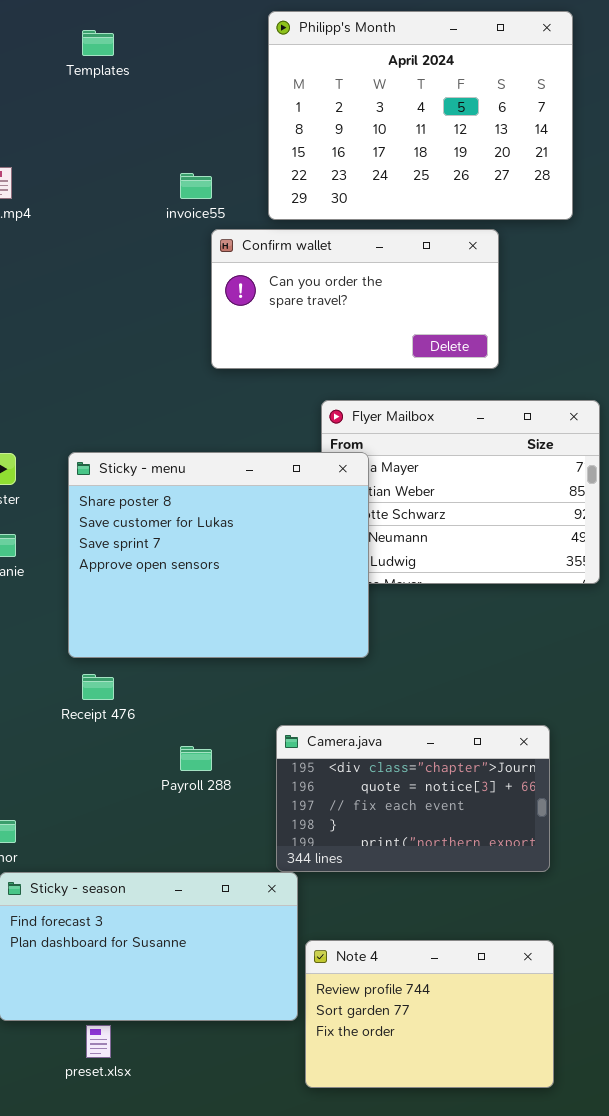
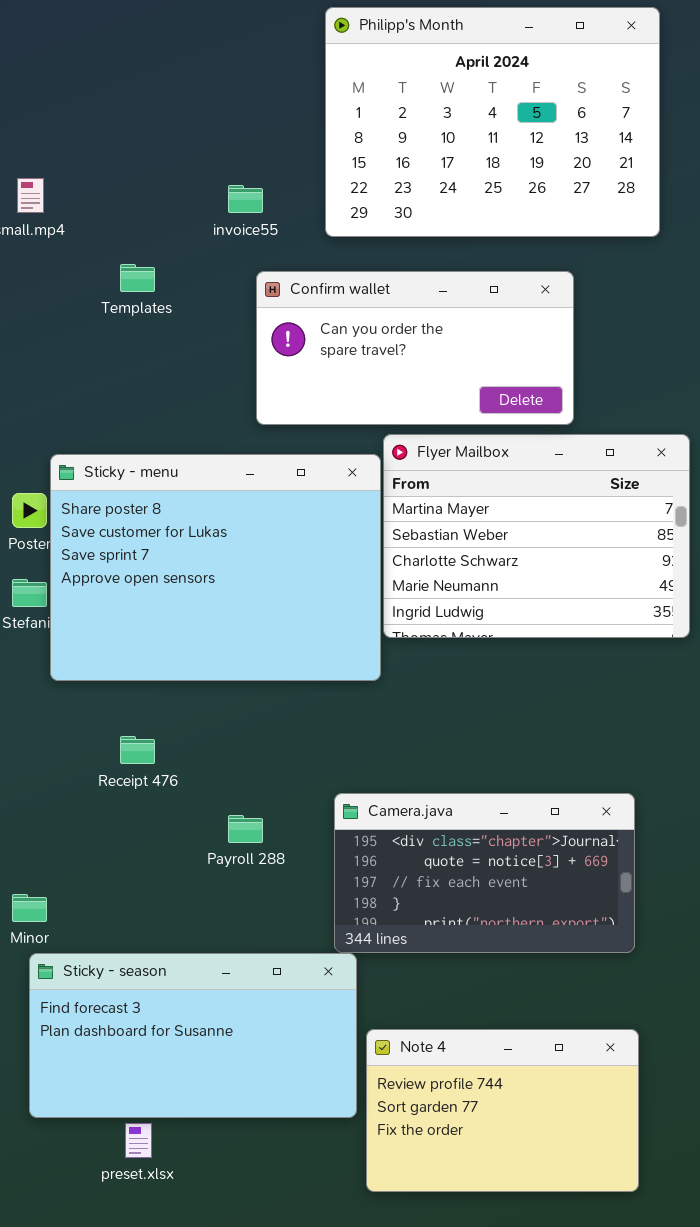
Templates: [82,30,114,56] -> [120,264,155,292], moved
Confirm wallet: [211,229,499,369] -> [256,271,574,425], moved
Sticky - menu: [68,452,369,658] -> [50,454,381,681], moved

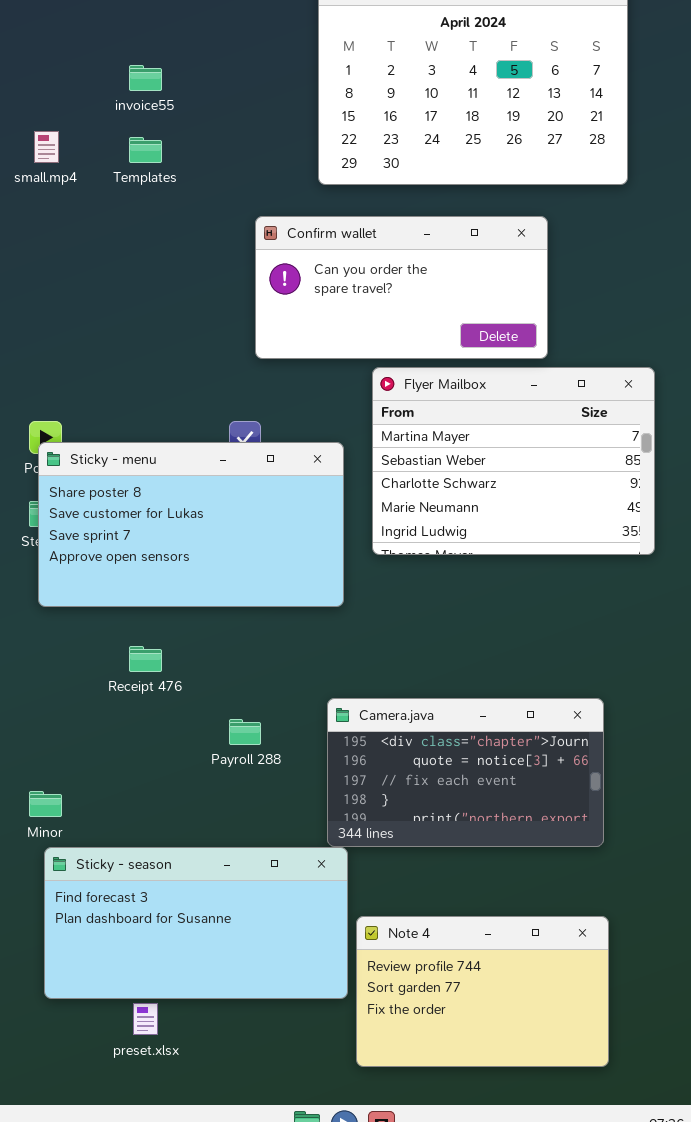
invoice55: [228,185,263,213] -> [129,65,162,91], moved
Templates: [120,264,155,292] -> [129,137,162,163], moved
Sticky - menu: [50,454,381,681] -> [38,442,344,607], moved, resized

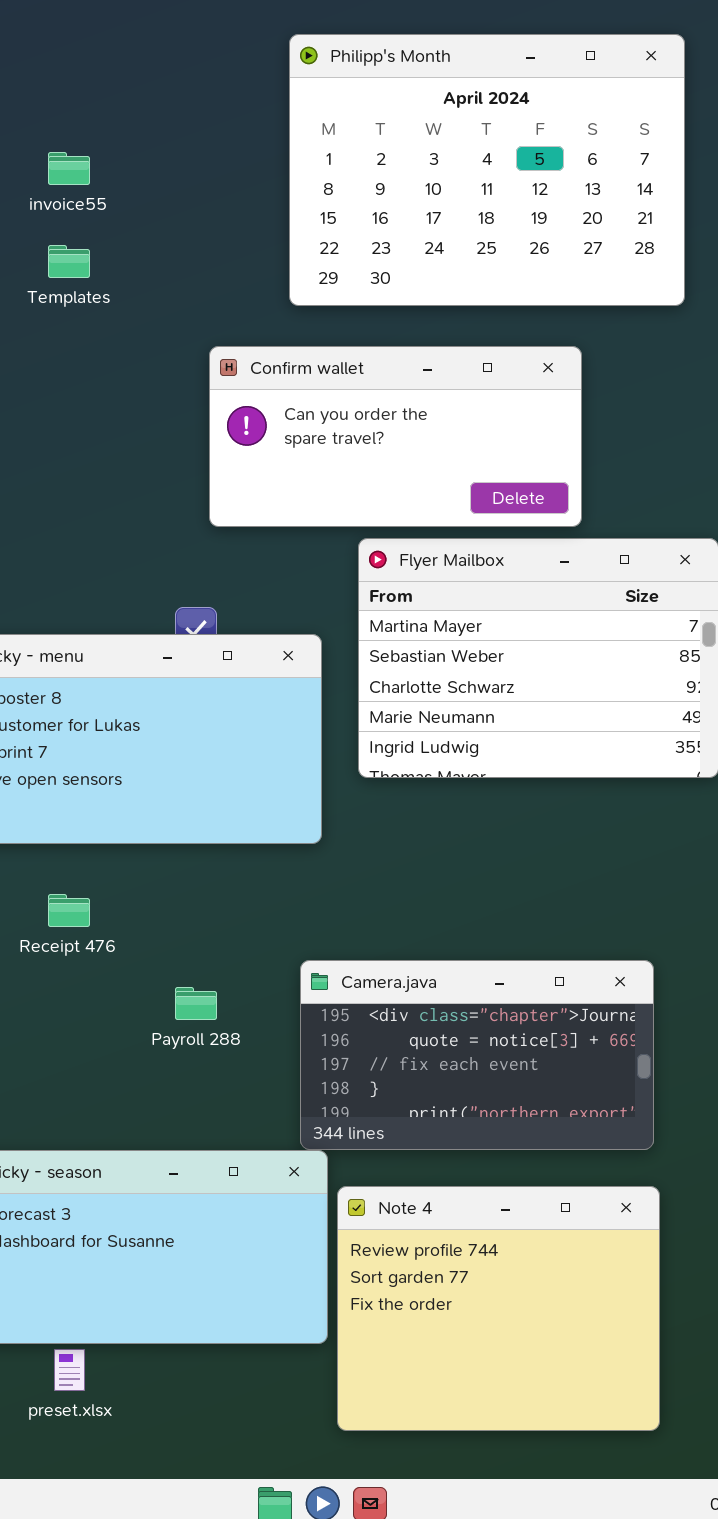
Note 4: [356,916,609,1067] -> [337,1186,660,1431], resized

